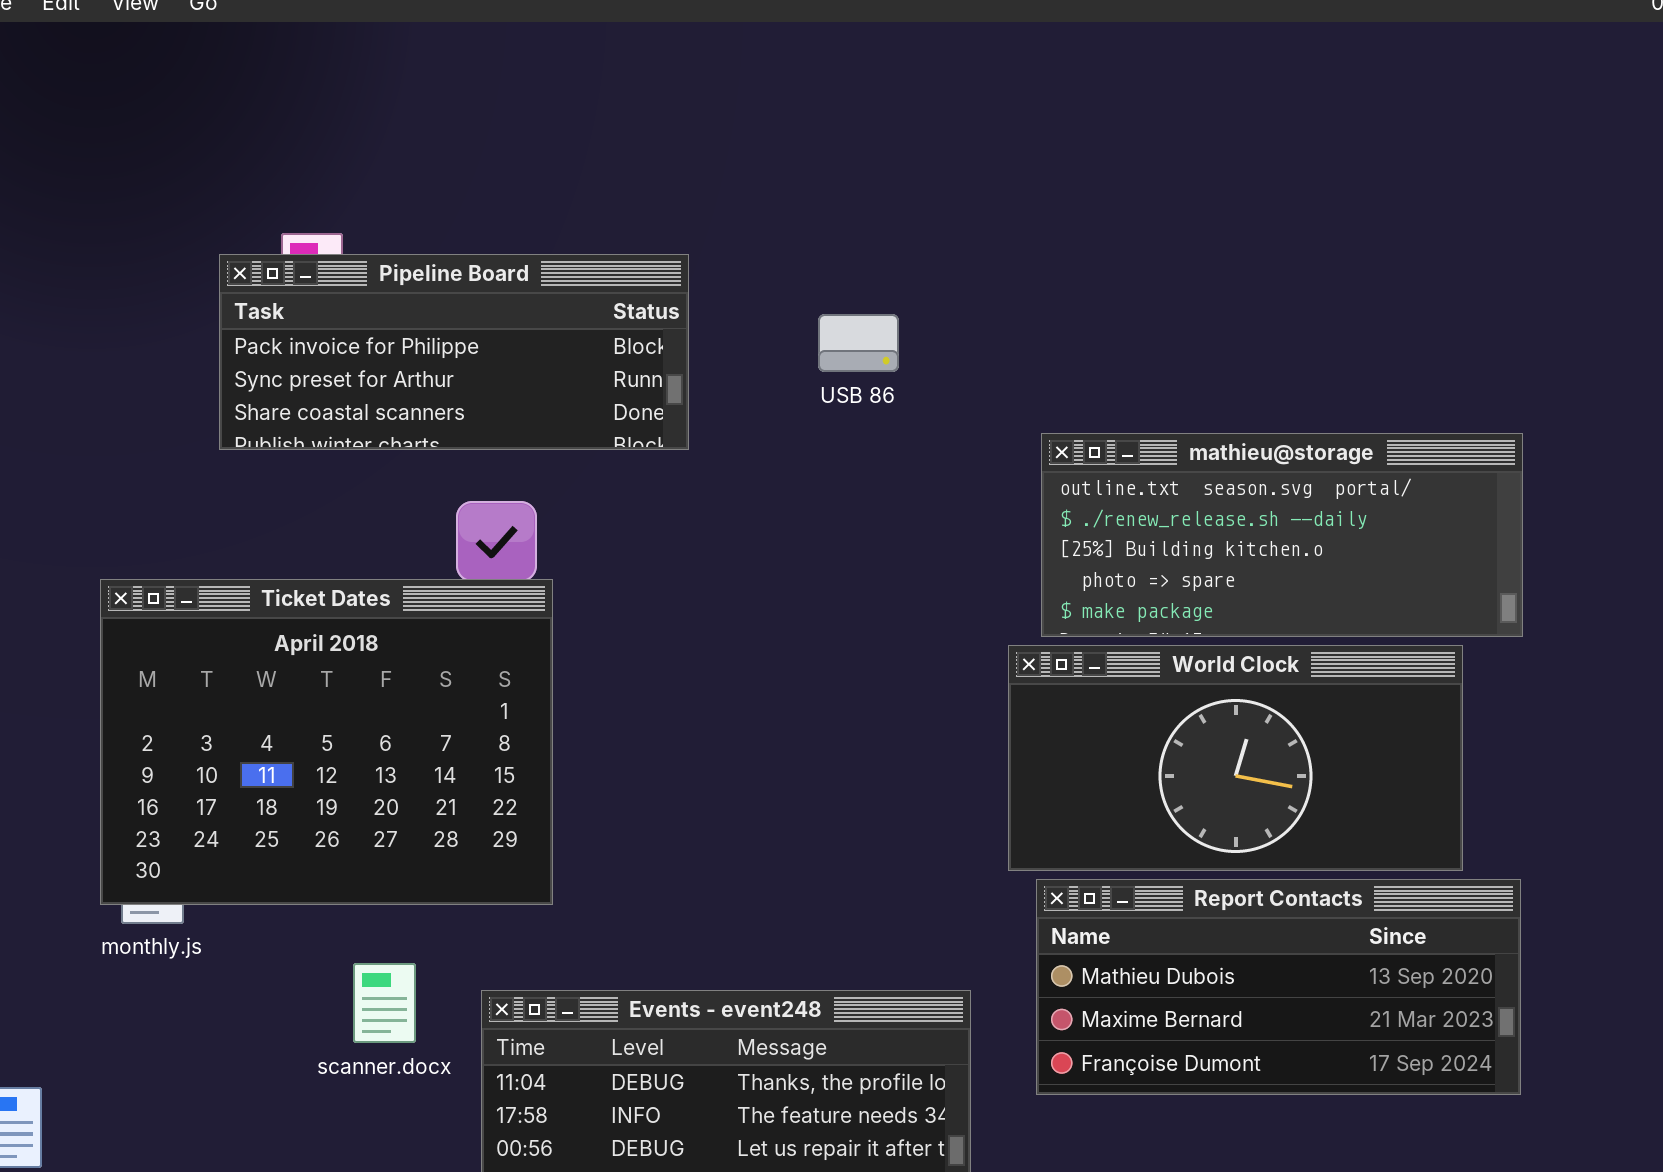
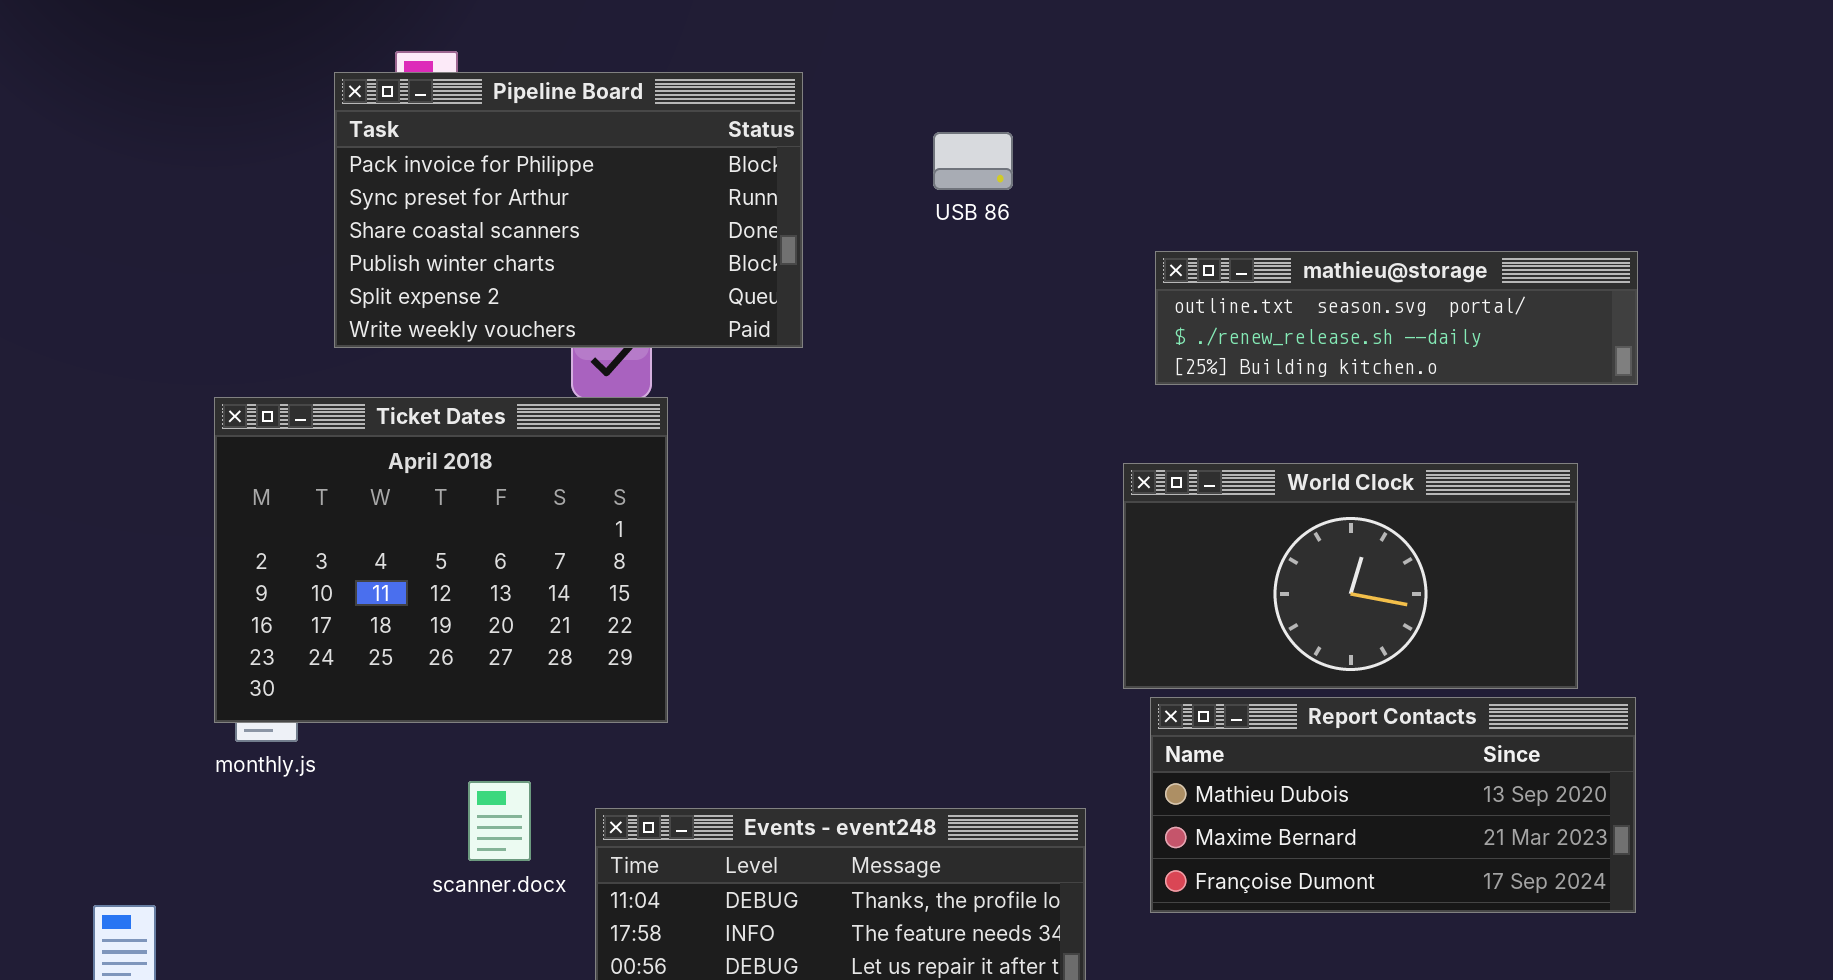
Pipeline Board: [219,254,689,450] -> [334,72,803,348], resized
mathieu@storage: [1041,433,1523,637] -> [1155,251,1638,385], resized

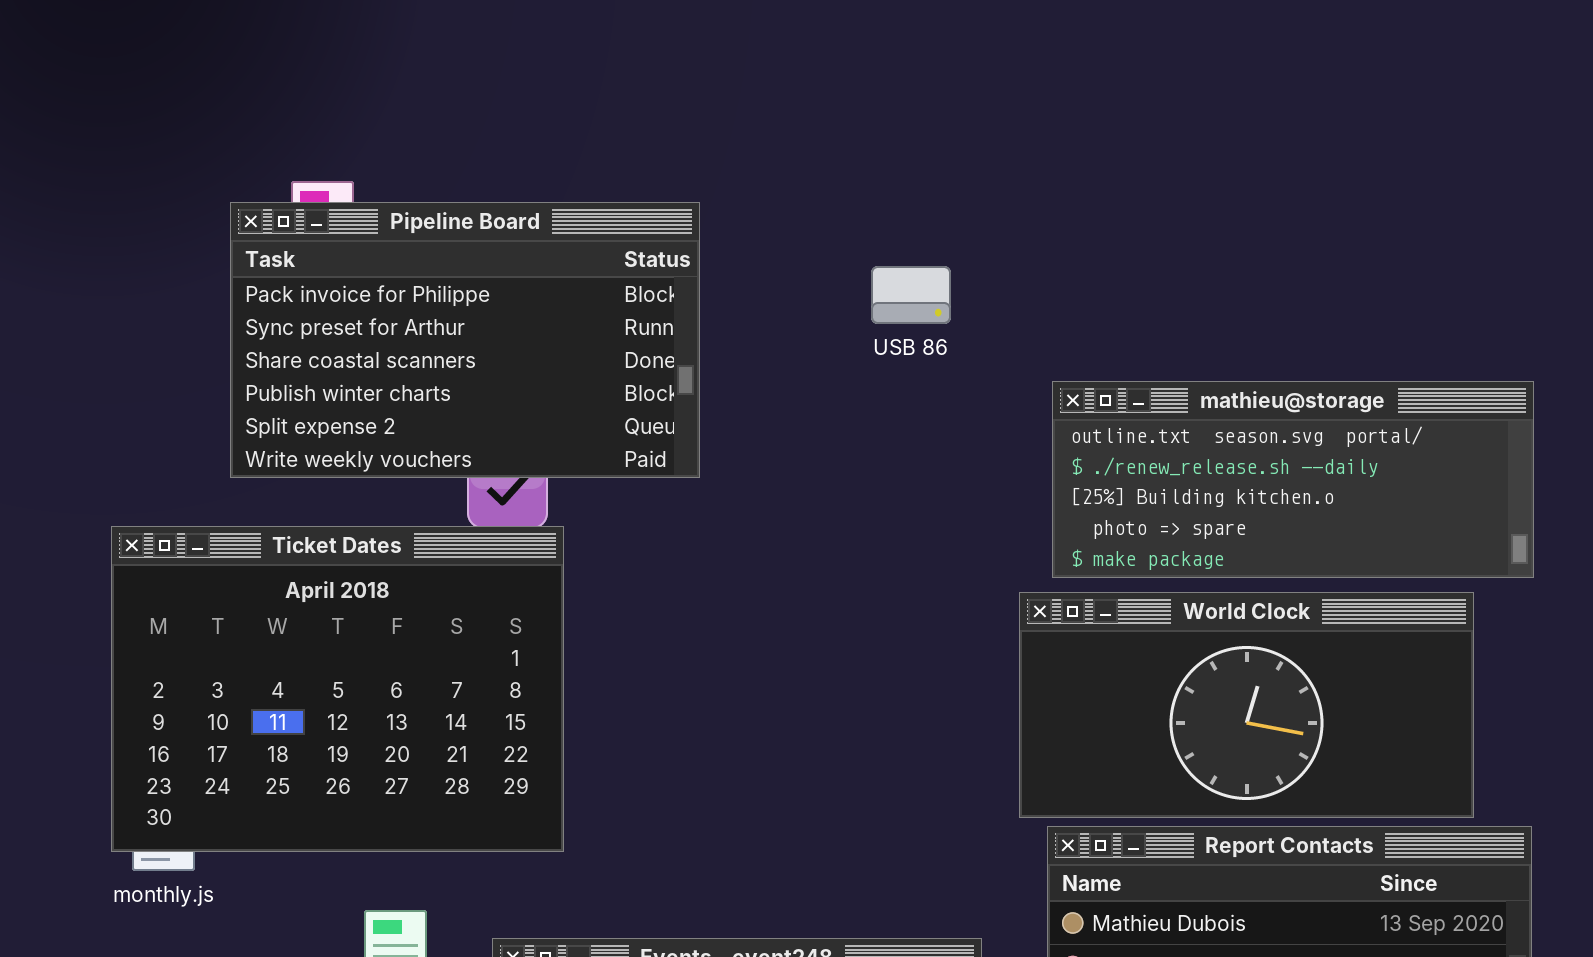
USB 86: [933,132,1013,190] -> [871,266,951,324], moved
mathieu@storage: [1155,251,1638,385] -> [1052,381,1534,578], resized

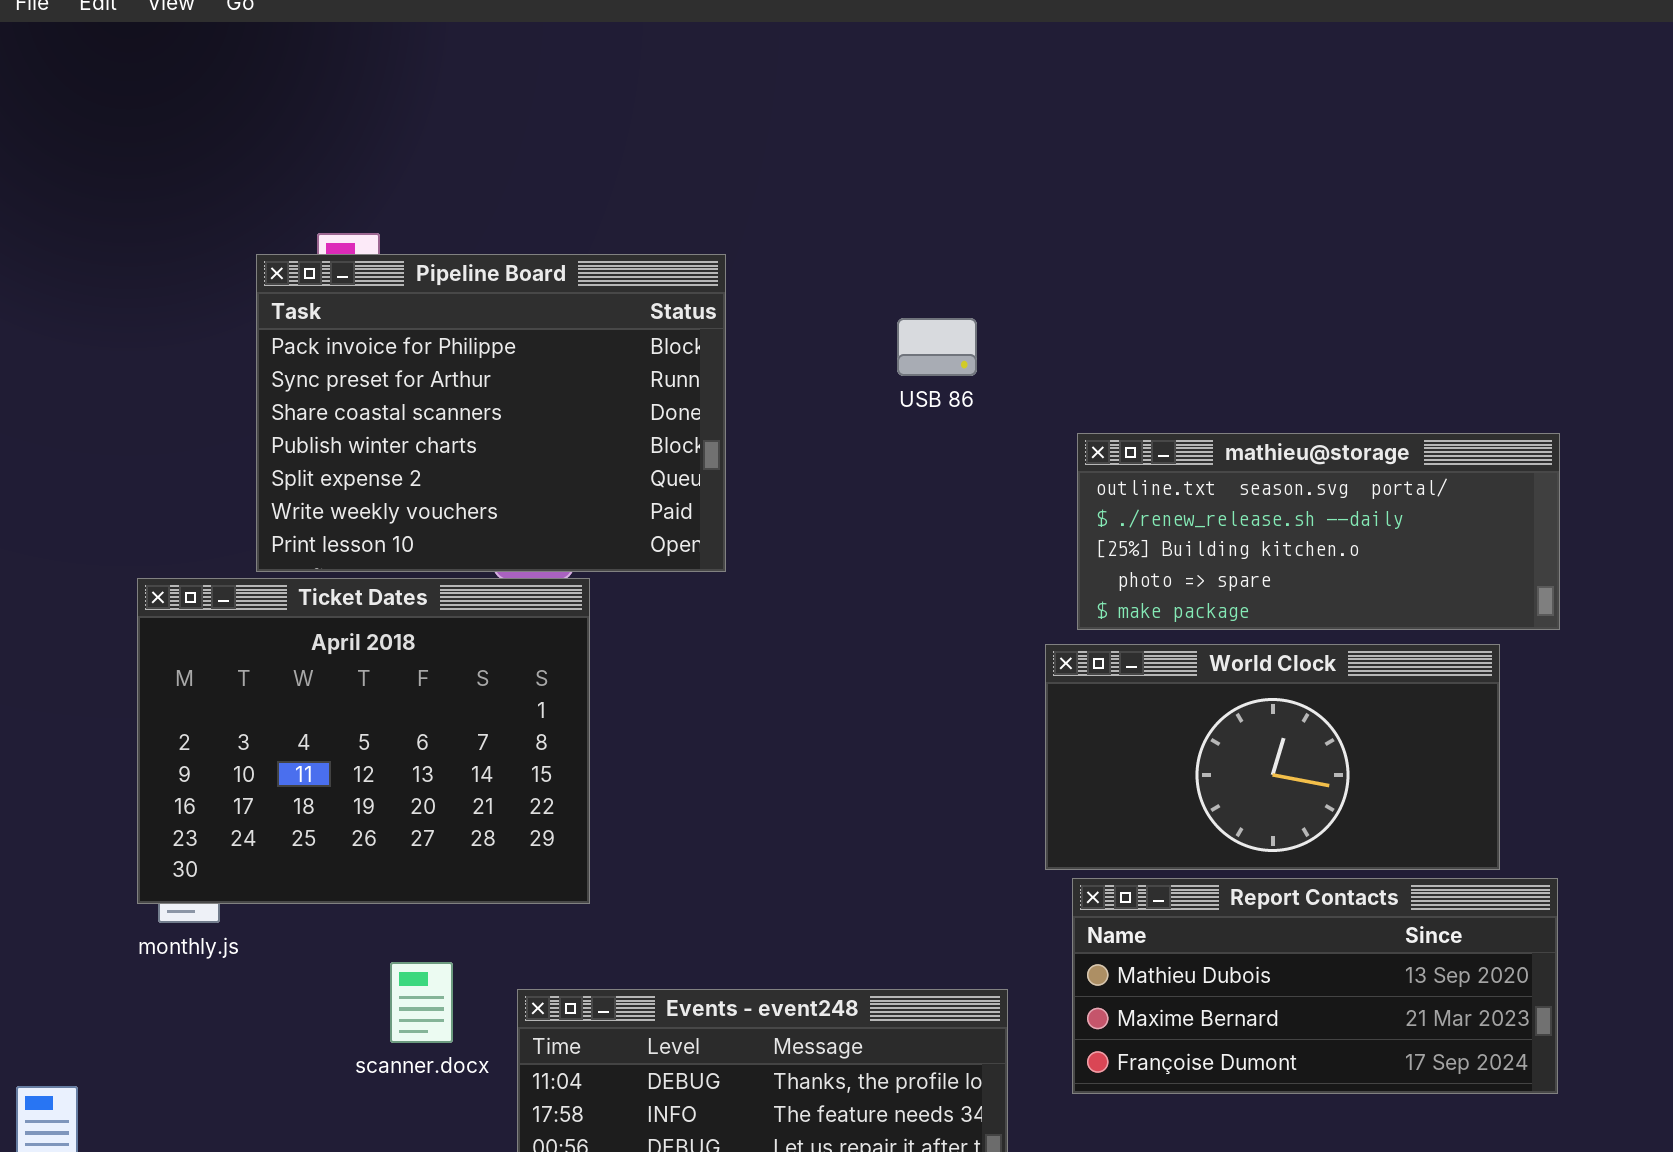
Pipeline Board: [230,202,700,478] -> [256,254,726,572], resized

